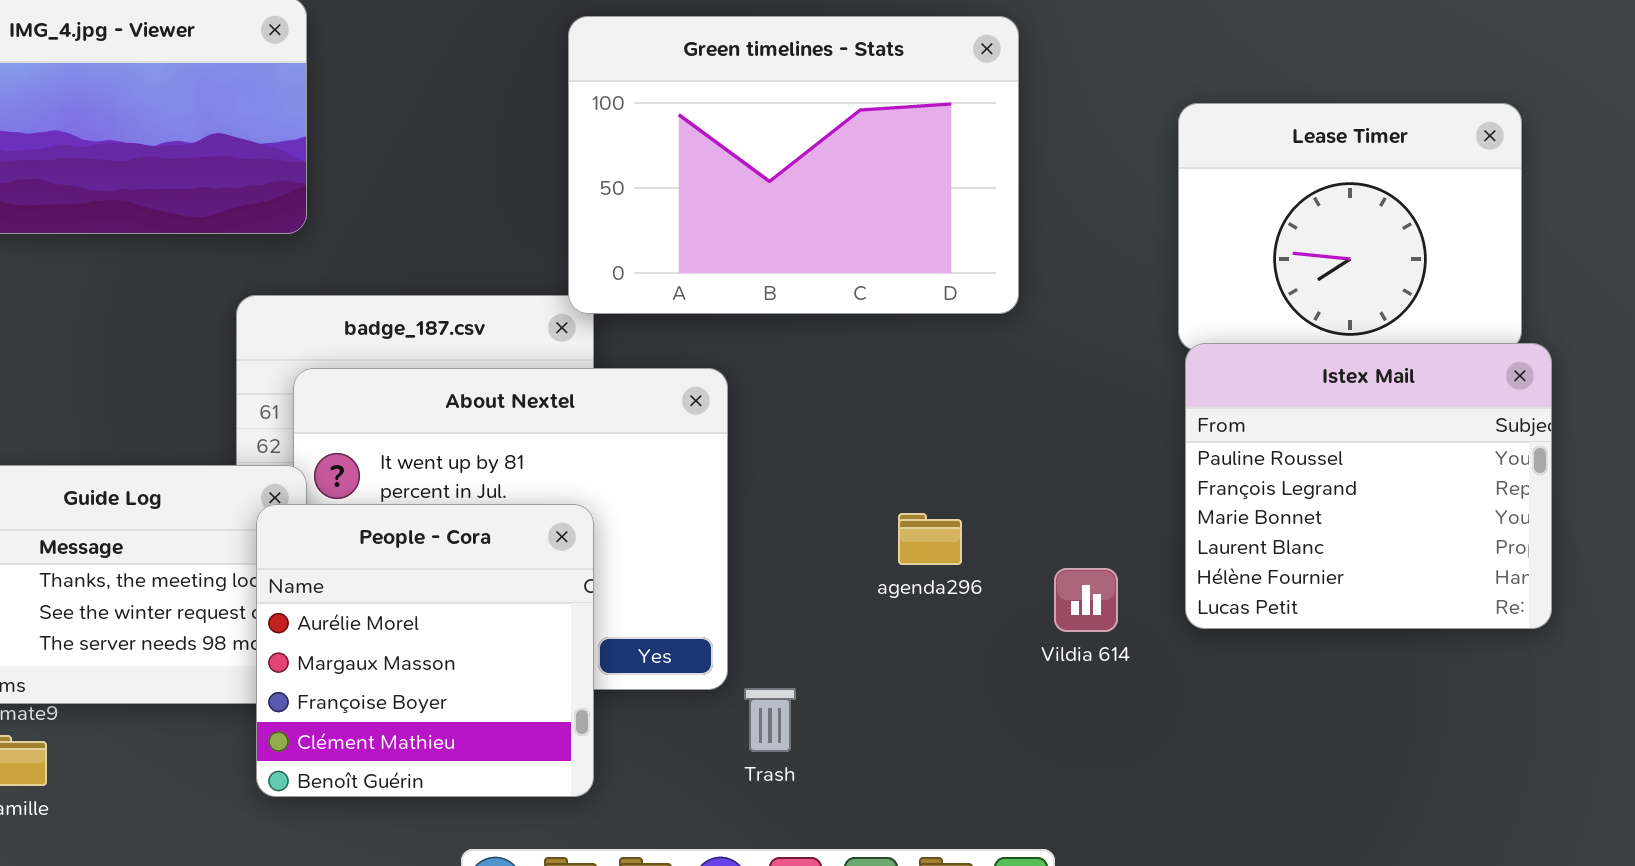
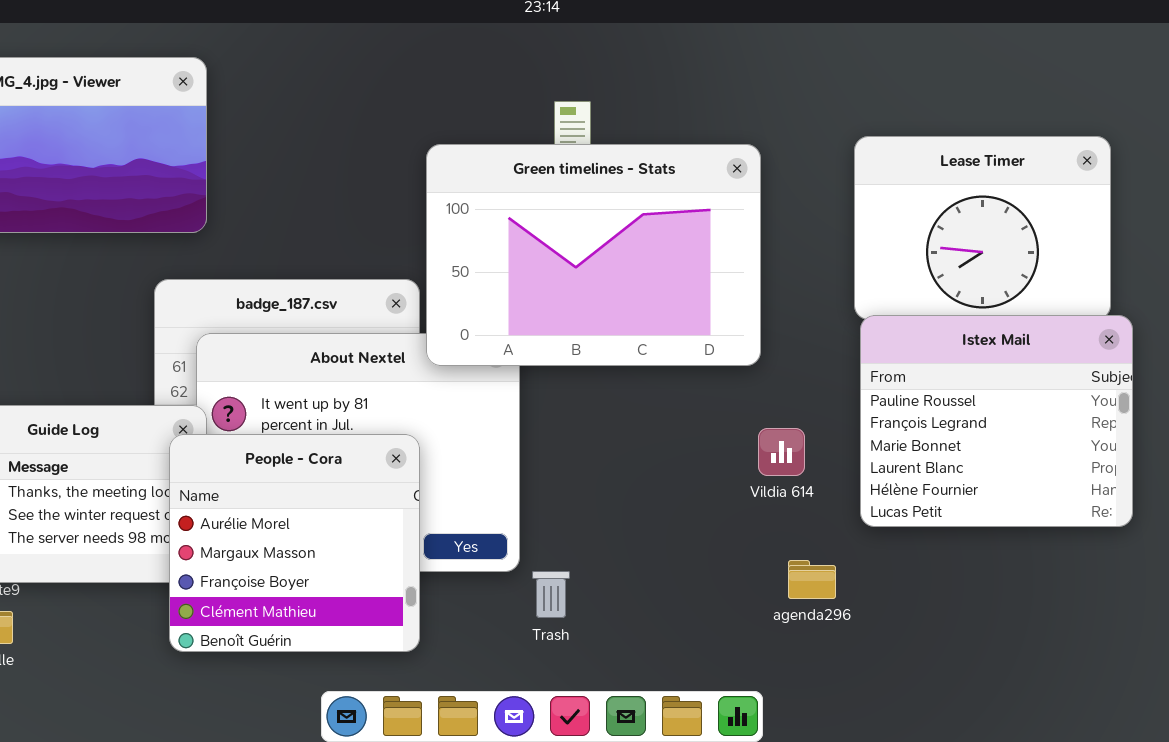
Green timelines - Stats: [568,16,1019,314] -> [426,144,761,366], moved
agenda296: [898,513,962,565] -> [788,560,836,599], moved
Vildia 614: [1054,568,1118,632] -> [758,428,805,476], moved

